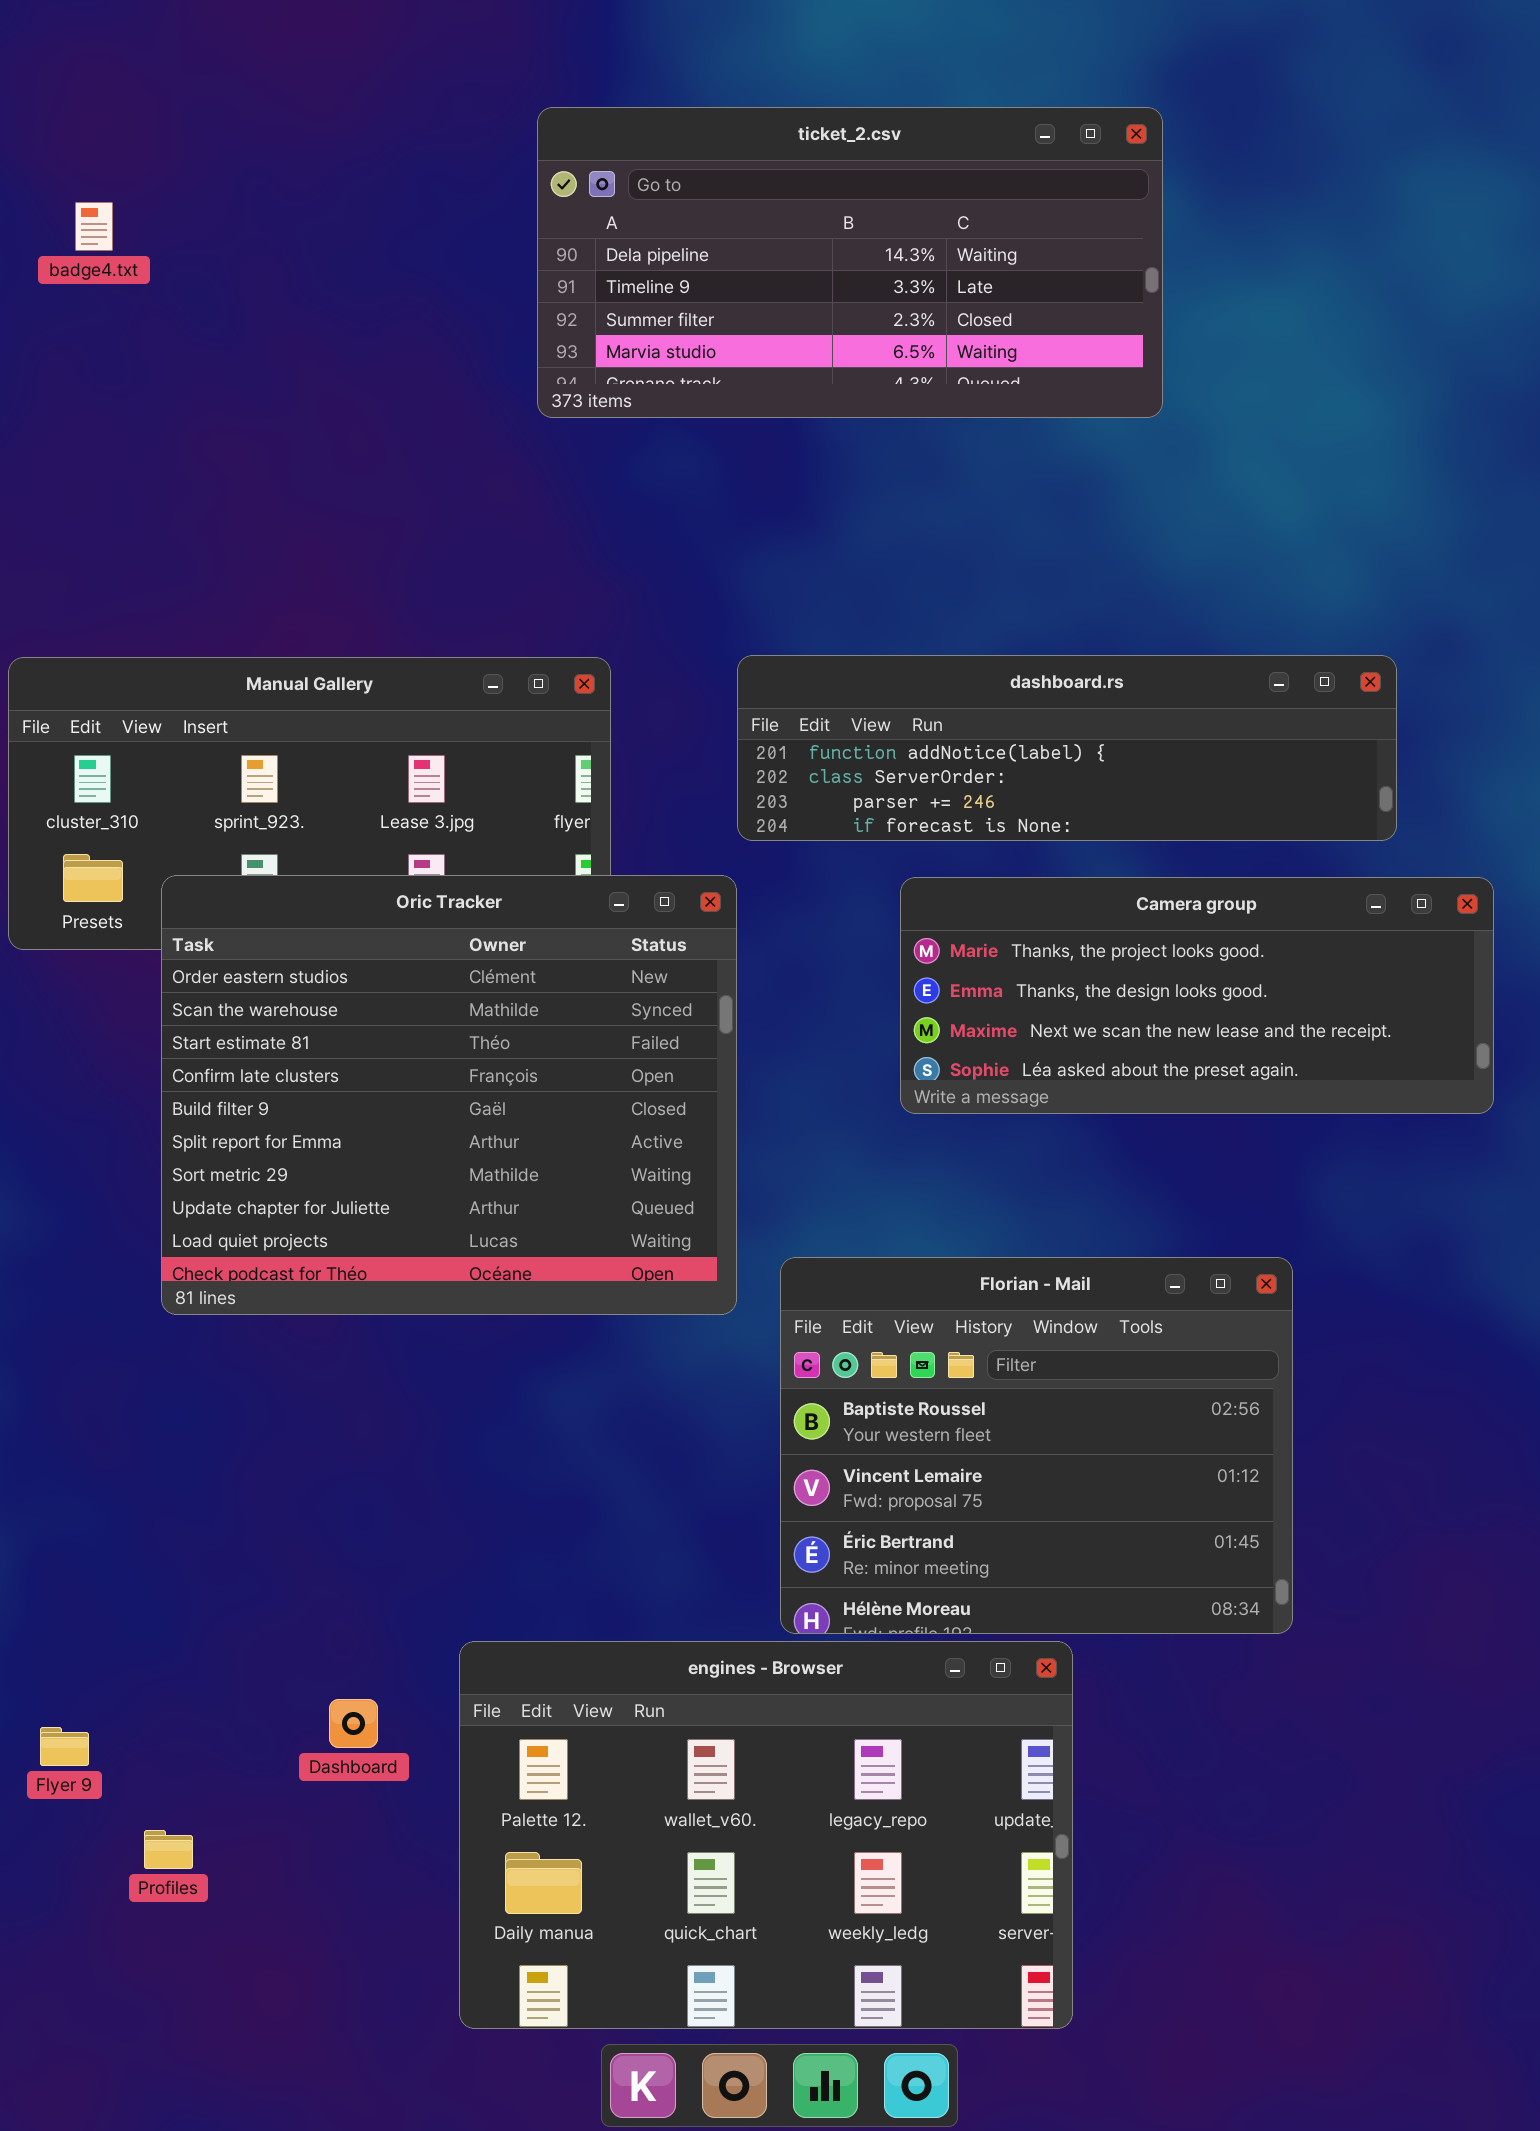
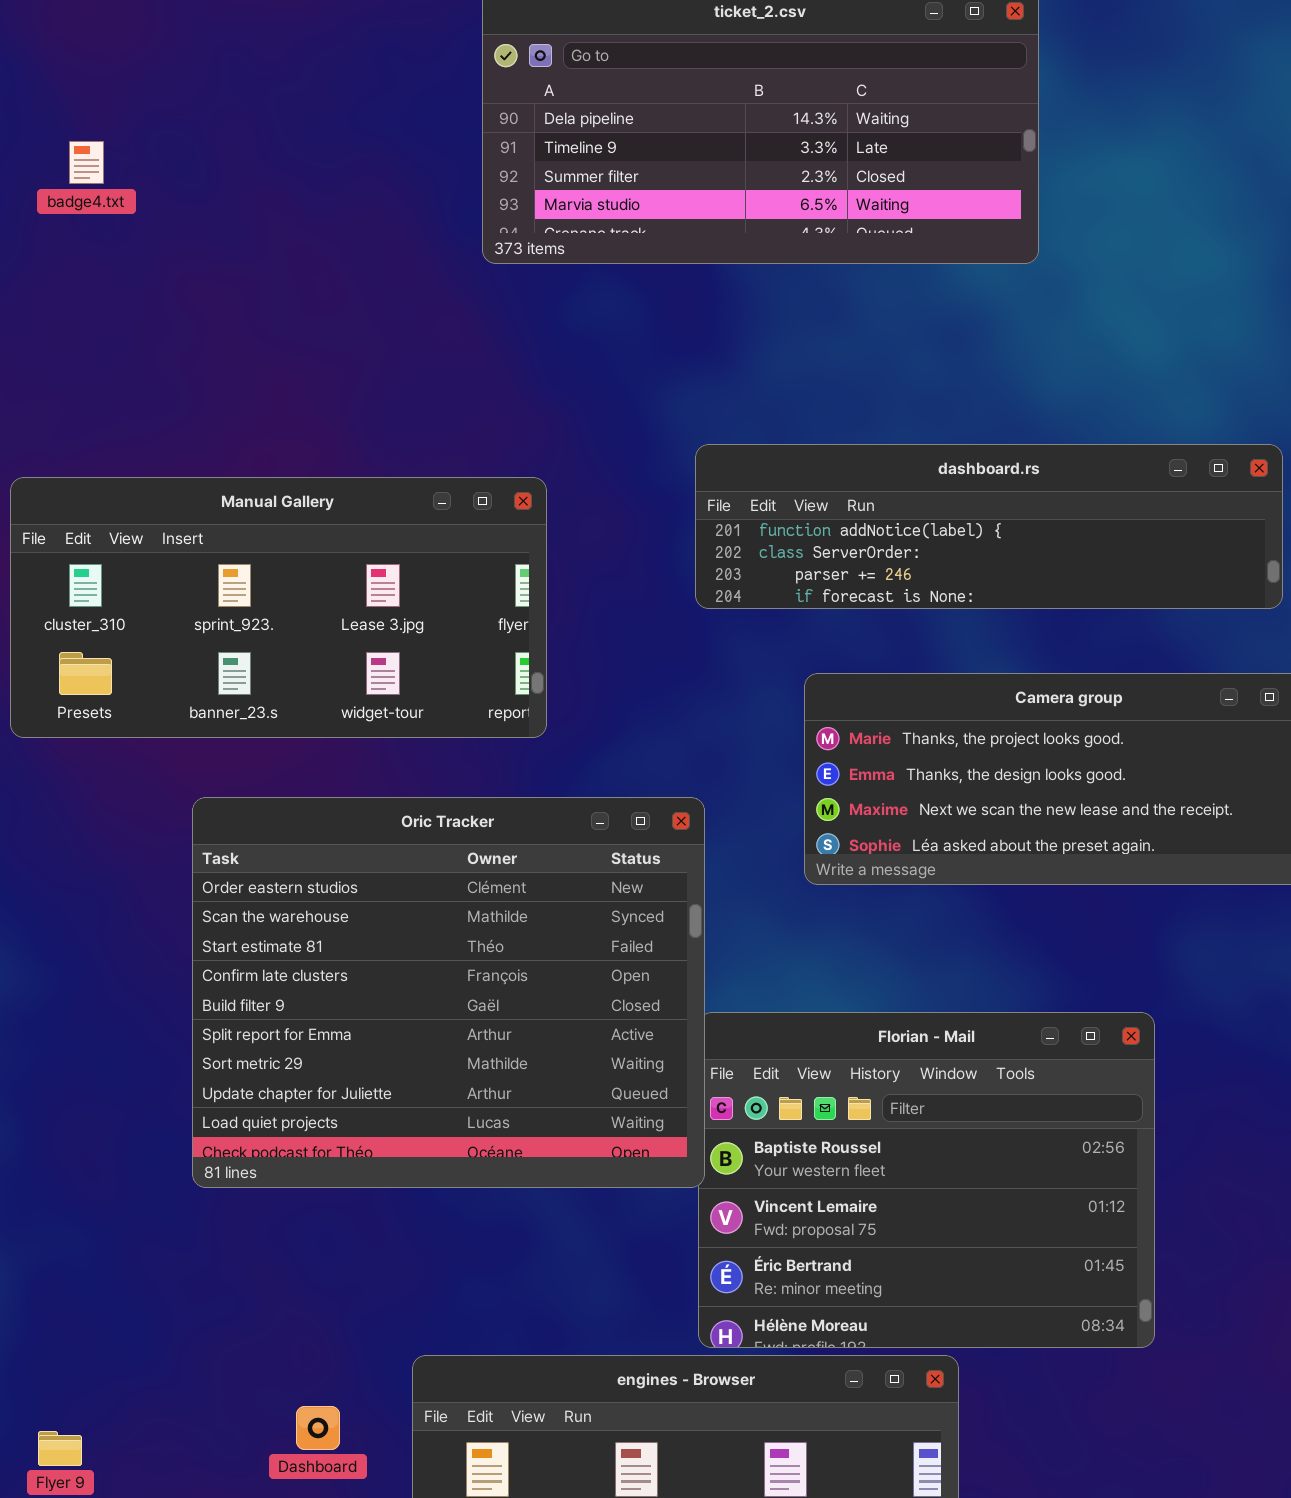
badge4.txt: [75,202,113,251] -> [69,141,104,184], moved
dashboard.rs: [737,655,1397,841] -> [695,444,1283,609], moved
Oric Tracker: [161,875,737,1315] -> [192,797,705,1188], moved

